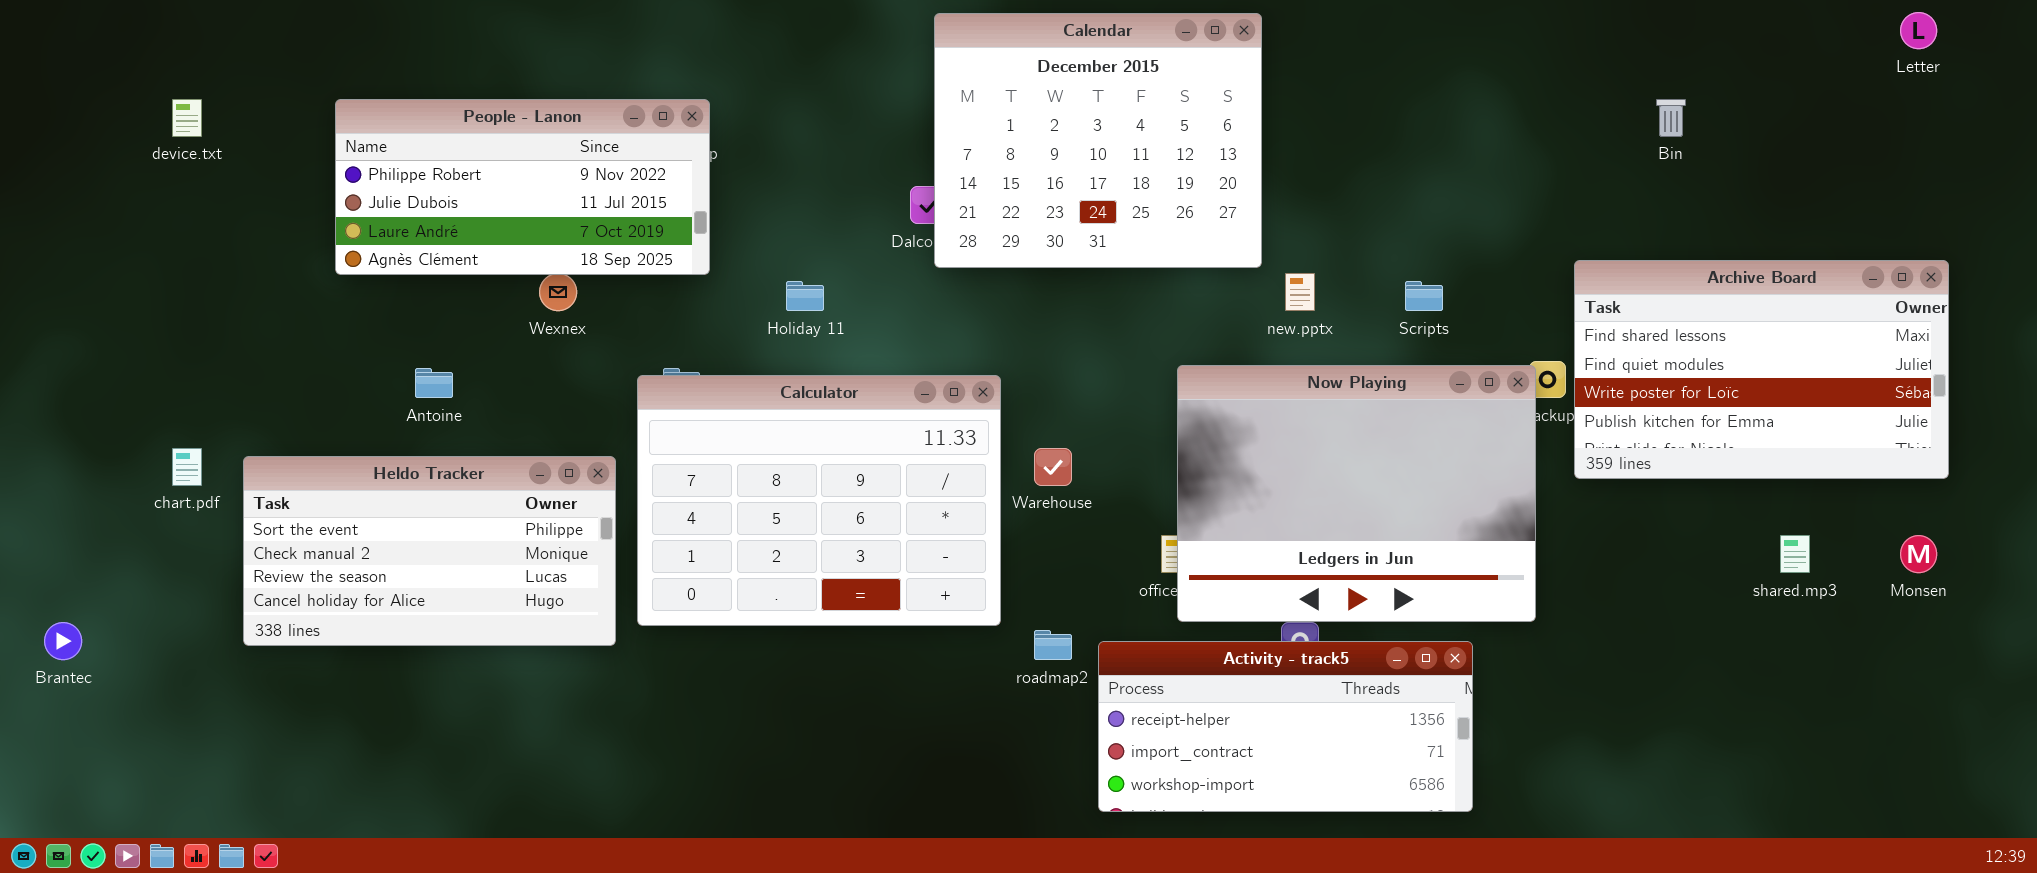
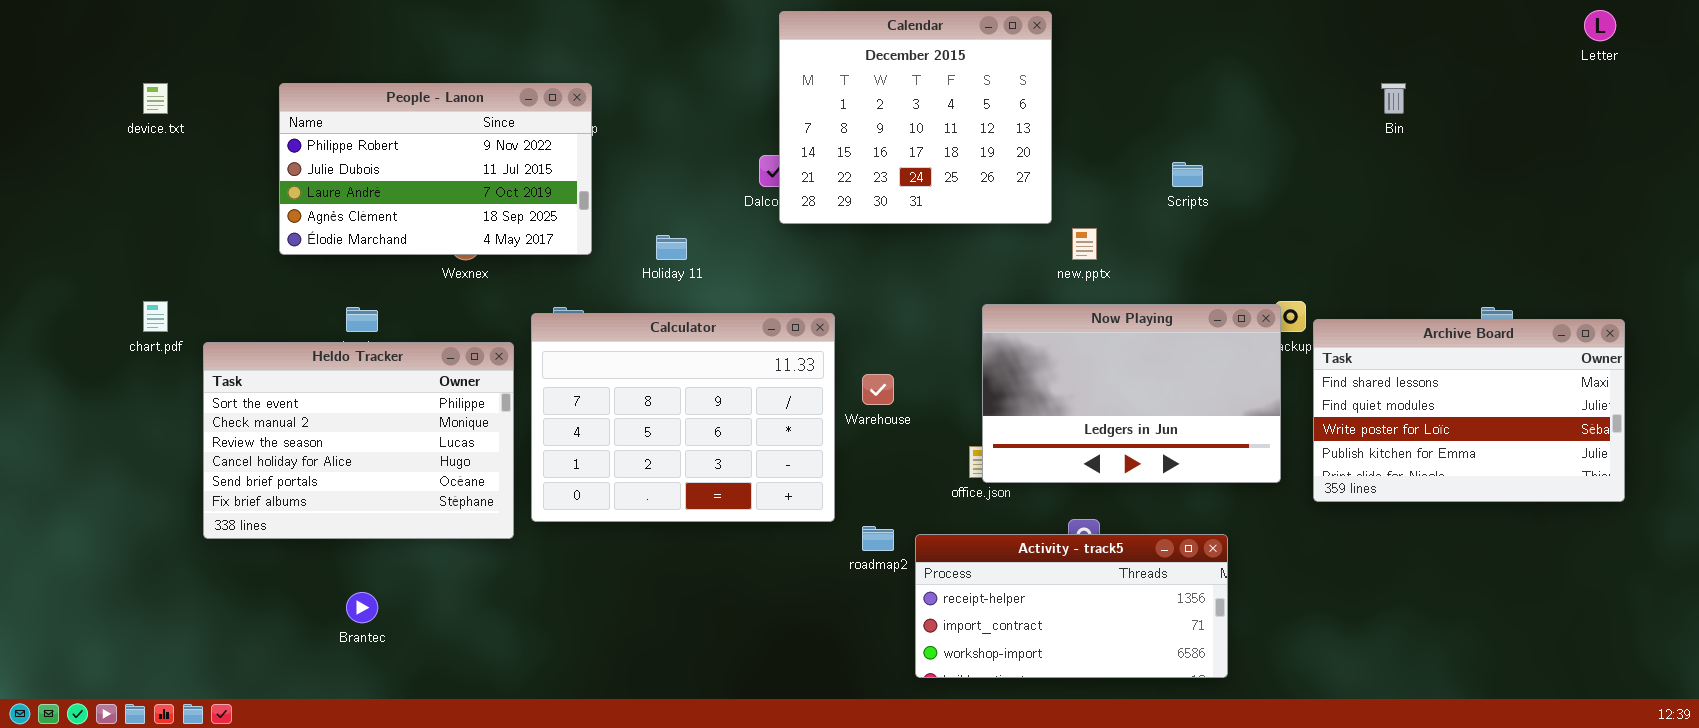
People - Lanon: [335,99,710,275] -> [279,83,592,255], resized
Archive Board: [1574,260,1949,479] -> [1313,319,1625,502], moved
Scripts: [1405,281,1443,311] -> [1172,162,1203,187], moved
Now Playing: [1177,365,1536,622] -> [982,304,1281,483], resized
chart.pdf: [172,448,202,486] -> [143,301,168,332], moved
Heldo Tracker: [243,456,616,646] -> [203,342,514,539], resized
Brantec: [44,622,82,660] -> [346,592,378,623], moved

